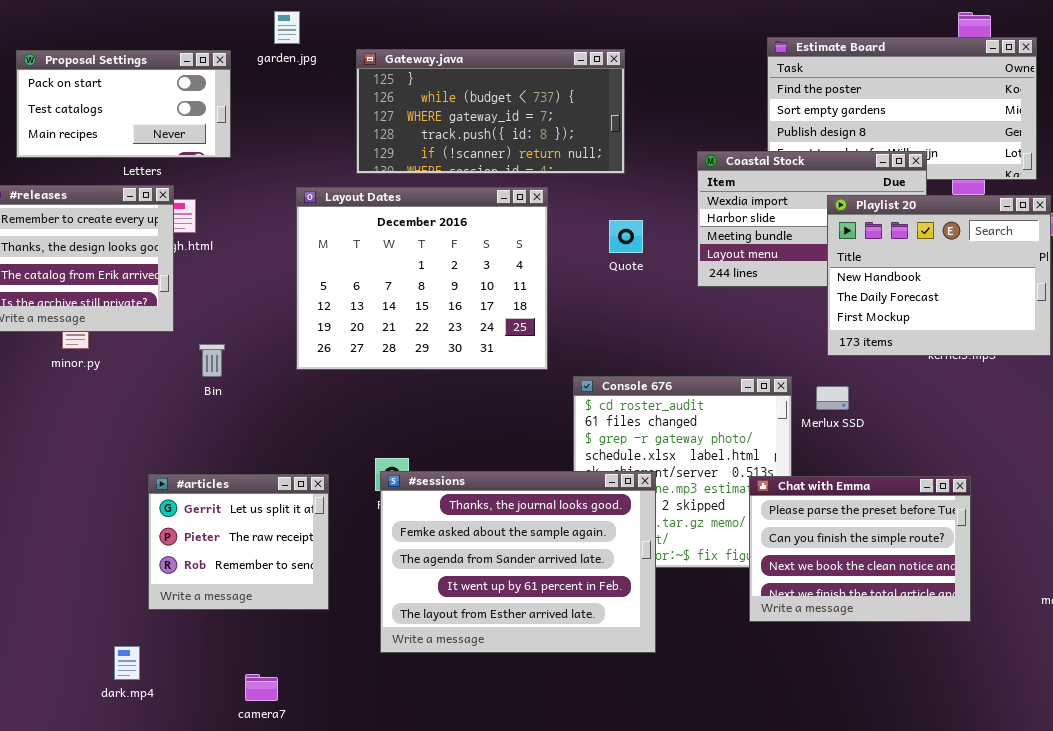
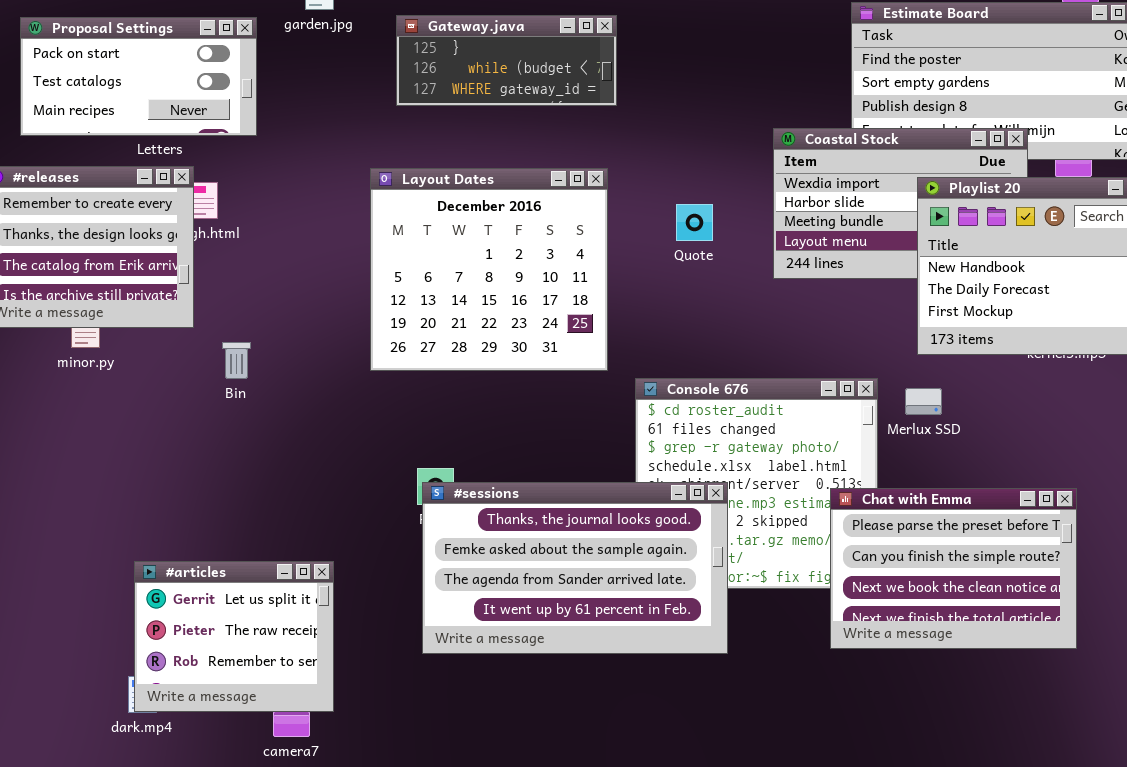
Gateway.java: [356,49,625,174] -> [396,15,617,106], resized
Layout Dates: [296,187,548,370] -> [370,168,608,371], resized
#sessions: [380,471,656,653] -> [422,482,728,654], resized
#articles: [148,474,329,610] -> [134,561,334,712], moved

